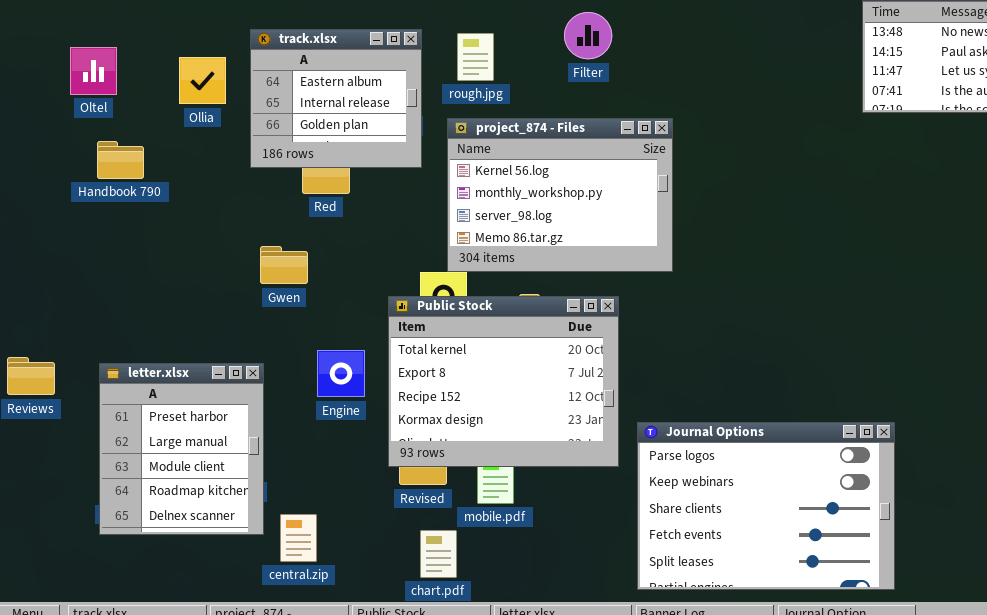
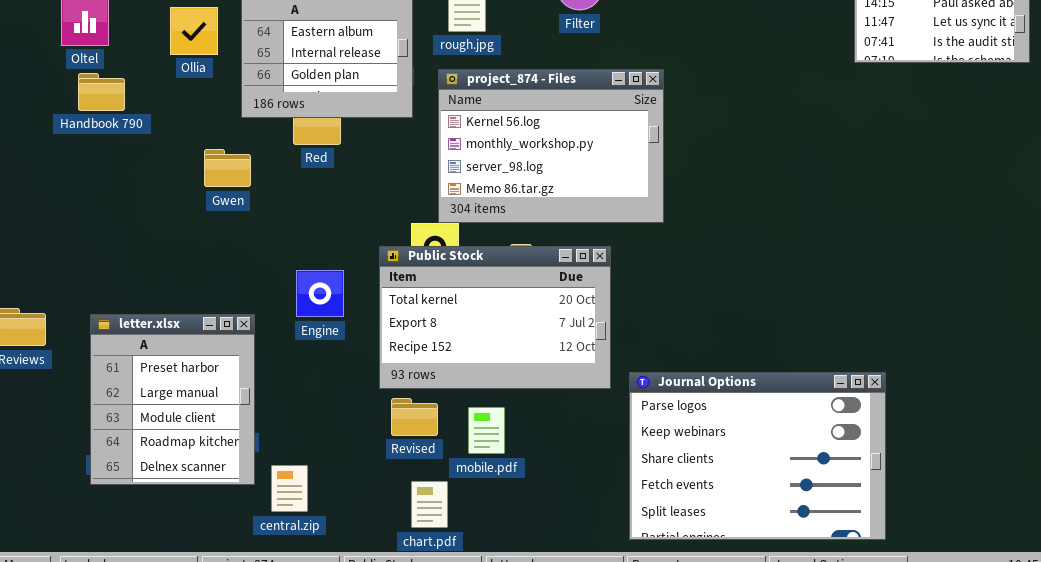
Handbook 790: [97,141,144,179] -> [78,73,125,111], moved
Gwen: [260,246,308,284] -> [204,149,251,187], moved
Public Stock: [388,296,619,467] -> [379,246,611,389], resized
Engine: [317,350,365,397] -> [296,270,344,317], moved

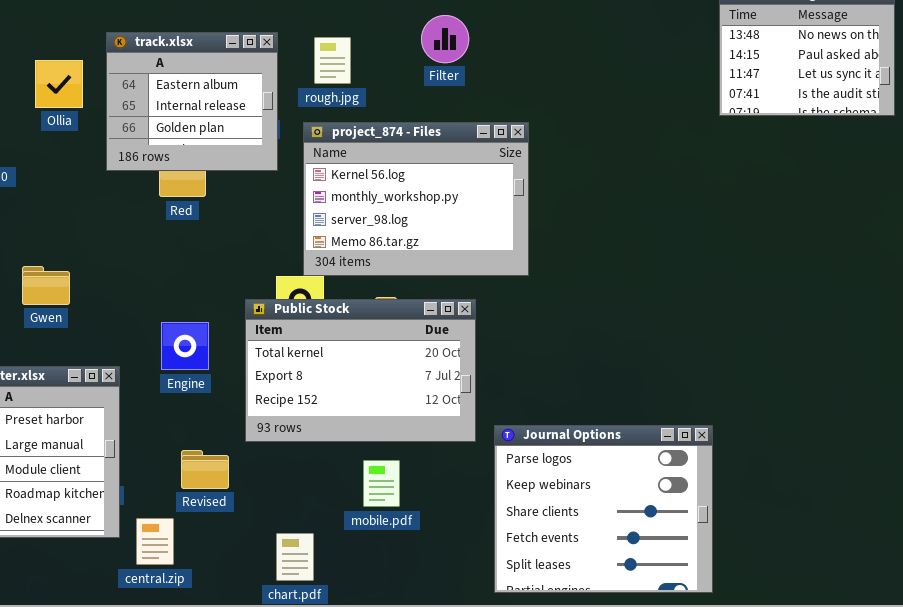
Gwen: [204,149,251,187] -> [22,266,70,305], moved
Journal Options: [629,372,886,540] -> [494,425,713,593], resized
Revised: [391,398,438,436] -> [181,450,229,489], moved
mobile.pdf: [468,407,505,454] -> [363,460,400,507], moved

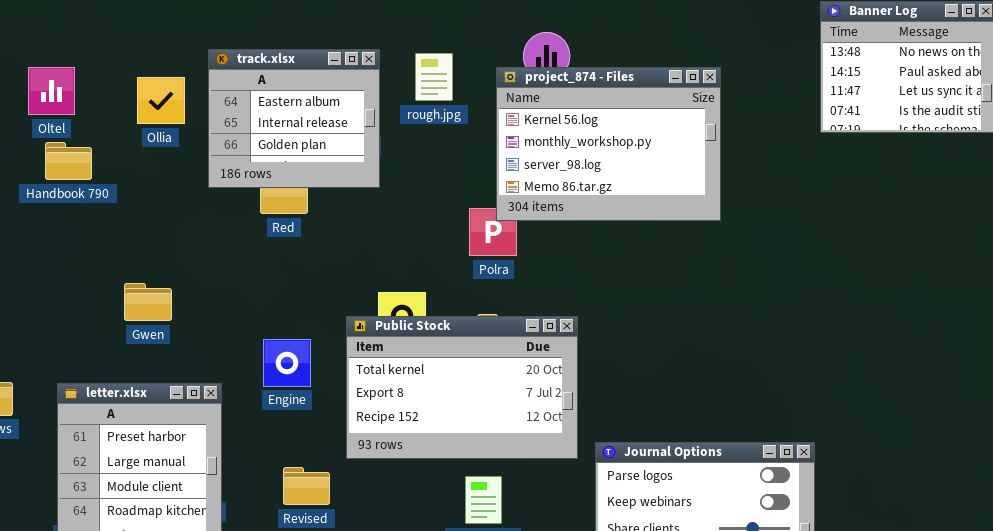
project_874 - Files: [303,122,529,276] -> [496,67,721,221], moved

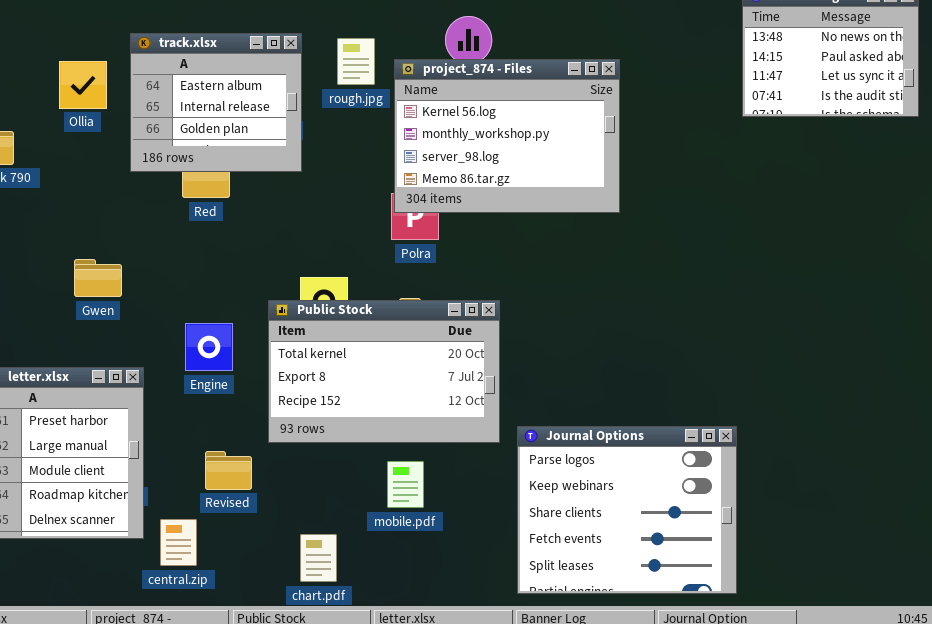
project_874 - Files: [496,67,721,221] -> [394,59,620,213], moved
Gwen: [124,283,172,321] -> [74,259,122,297], moved

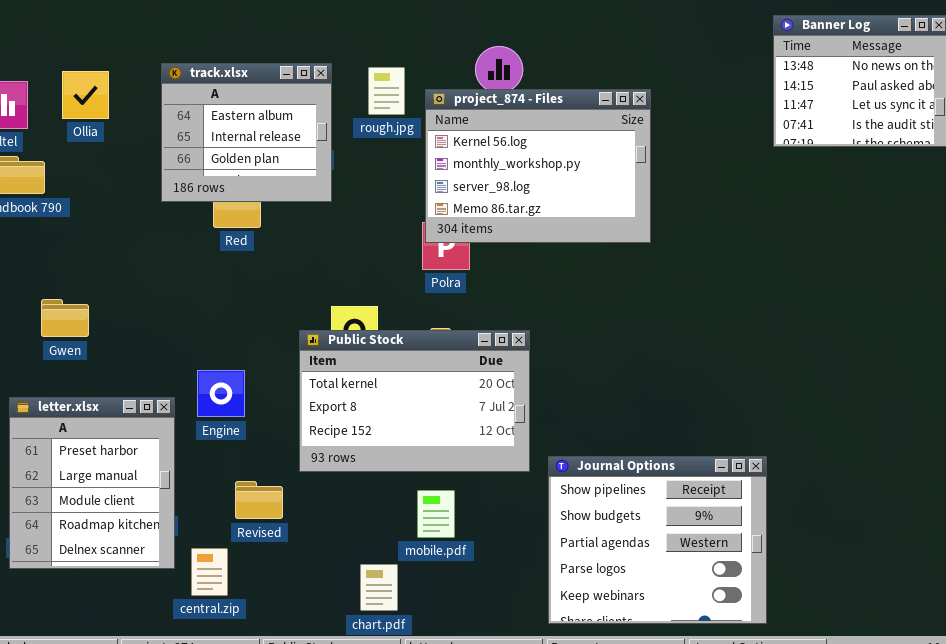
Ollia: [59,61,107,109] -> [62,71,109,119], moved
Gwen: [74,259,122,297] -> [41,299,89,337], moved
Engine: [185,323,233,371] -> [197,370,245,417], moved
Journal Options: [517,426,737,594] -> [548,456,767,624], scrolled up 3 rows
chart.pdf: [300,534,337,582] -> [360,564,398,611], moved

